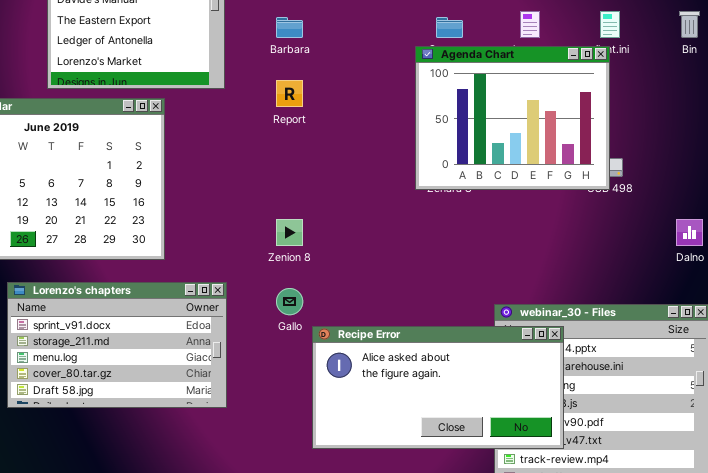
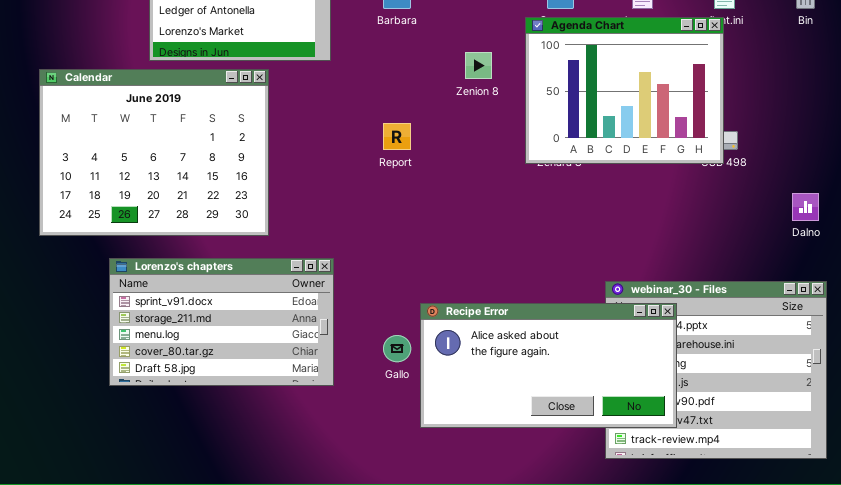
Report: [276,80,303,107] -> [383,123,411,150], moved
Zenion 8: [276,219,303,246] -> [465,52,492,79], moved
Gallo: [276,288,303,315] -> [383,335,411,362], moved

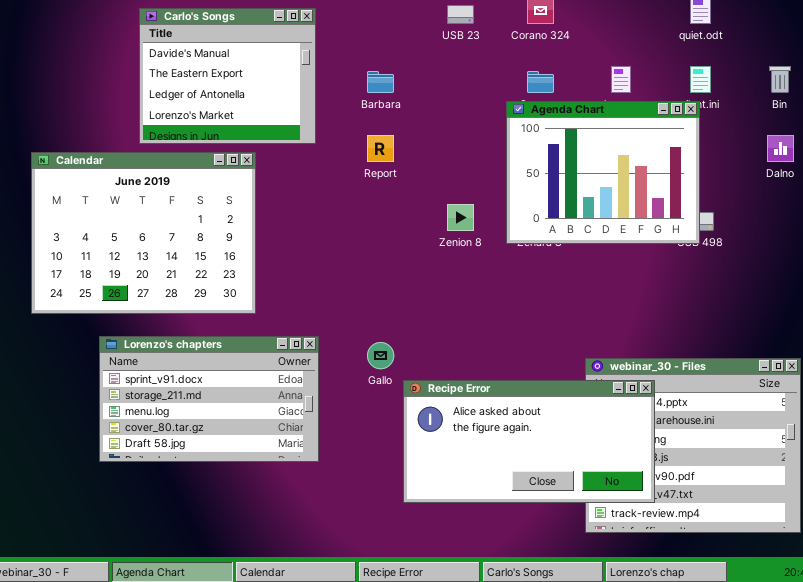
Zenion 8: [465,52,492,79] -> [447,204,474,231], moved
Report: [383,123,411,150] -> [367,135,394,162], moved
Dalno: [792,193,819,221] -> [767,135,794,162], moved
Gallo: [383,335,411,362] -> [367,342,394,369], moved

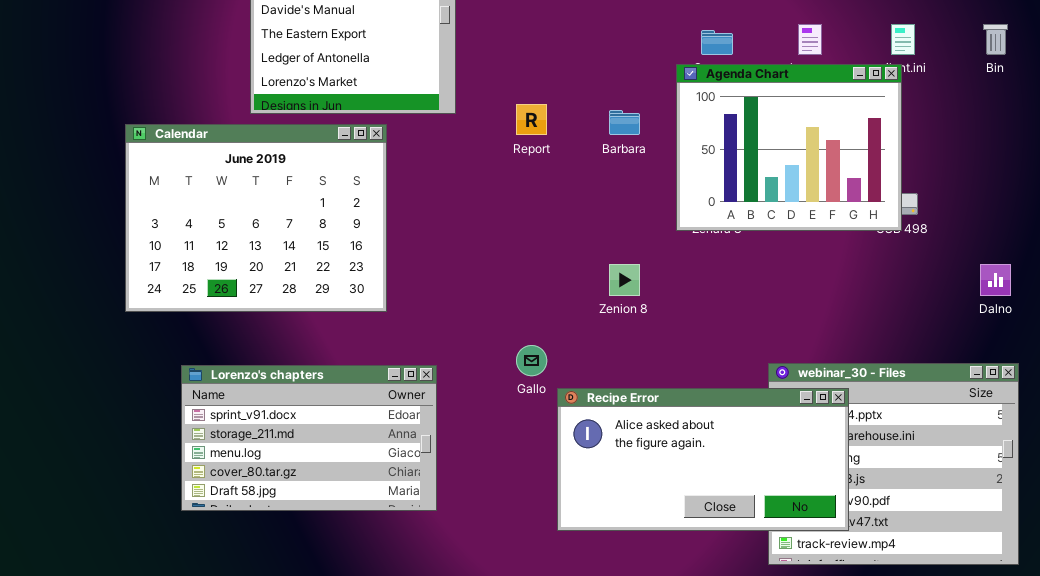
Barbara: [367,71,394,93] -> [609,110,640,135], moved
Dalno: [767,135,794,162] -> [980,264,1011,296], moved
Zenion 8: [447,204,474,231] -> [609,264,640,296], moved
Lorenzo's chapters: [99,336,319,462] -> [181,365,437,511], moved

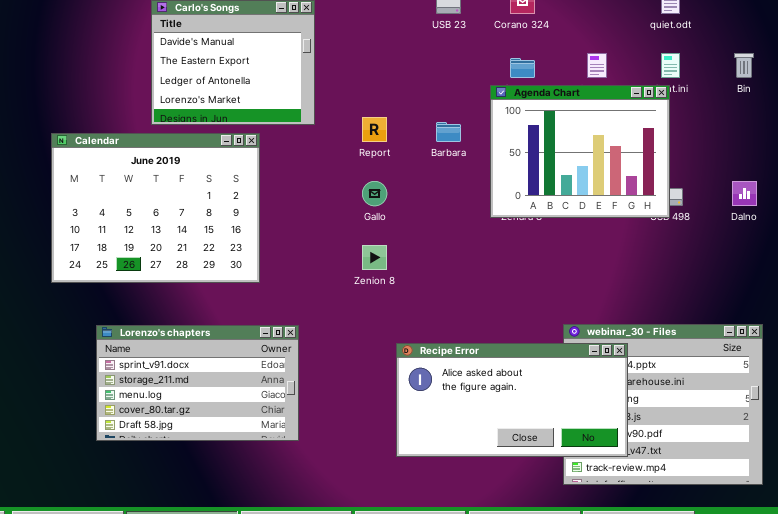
Zenion 8: [609,264,640,296] -> [362,245,387,270], moved
Dalno: [980,264,1011,296] -> [732,181,757,206], moved
Gallo: [516,345,547,376] -> [362,181,387,206], moved

